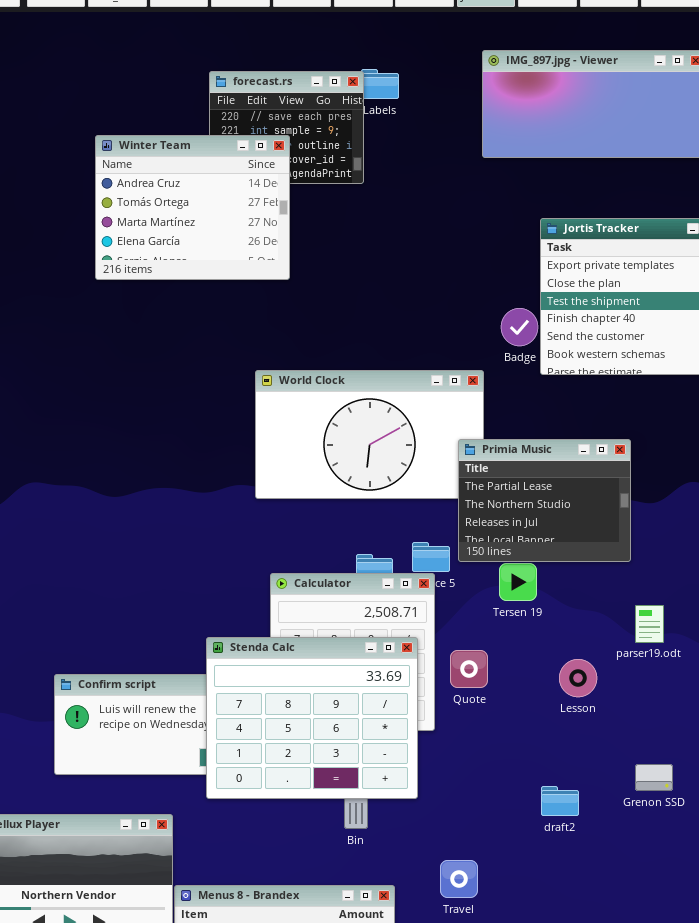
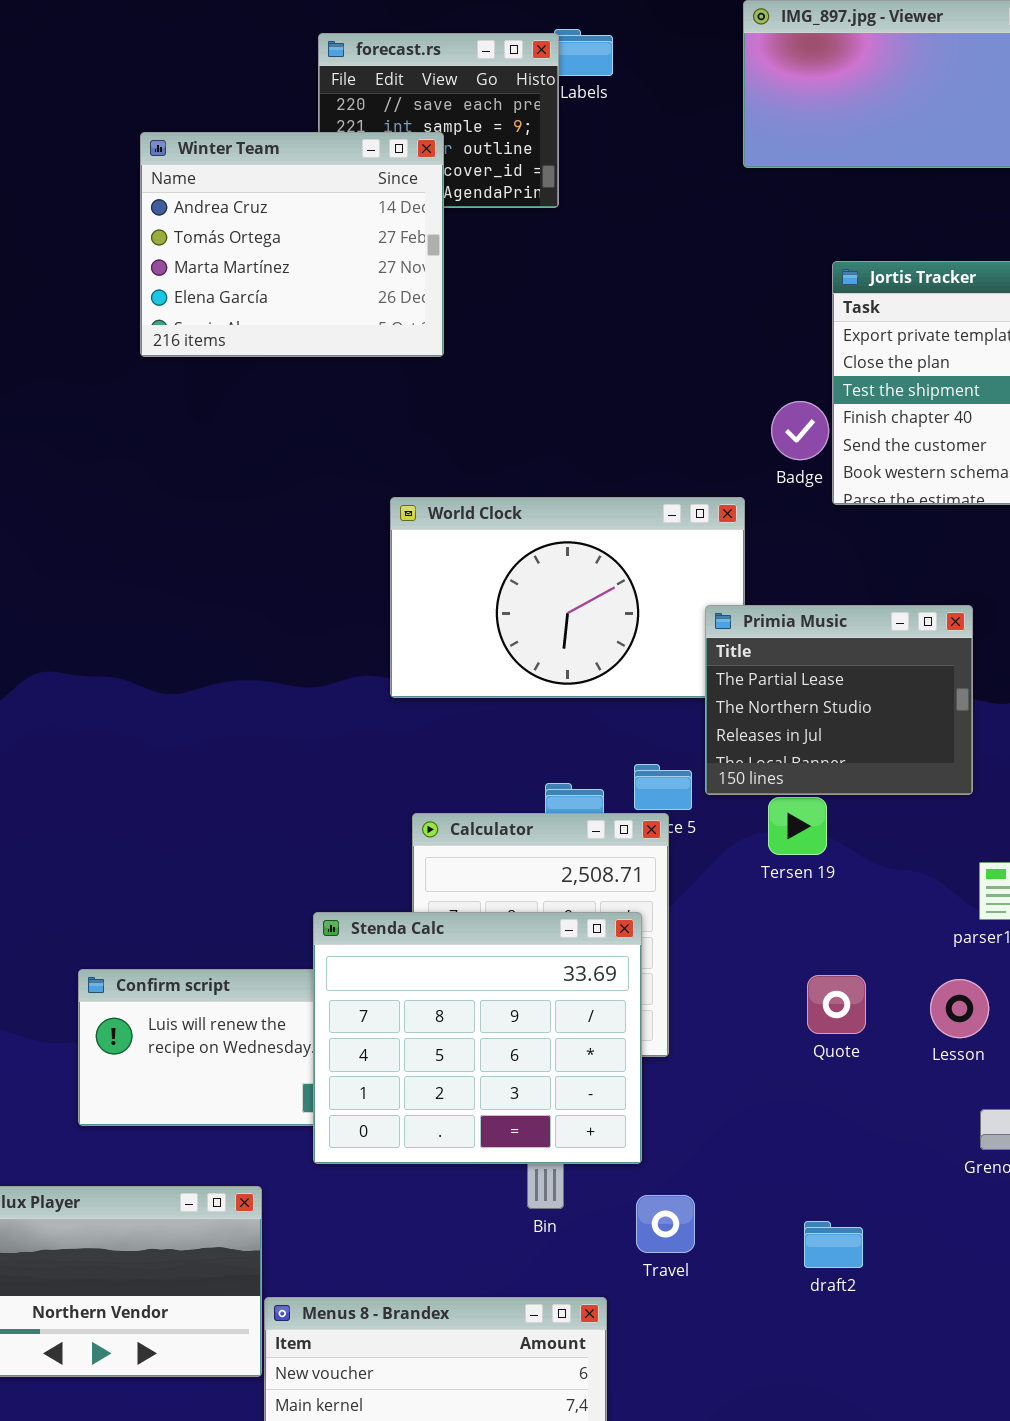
Quote: [450,650,488,688] -> [807,975,866,1034], moved
Lesson: [559,659,597,697] -> [930,979,989,1038], moved
draft2: [541,786,579,816] -> [804,1221,863,1268], moved
Travel: [440,860,478,898] -> [636,1195,695,1253], moved

